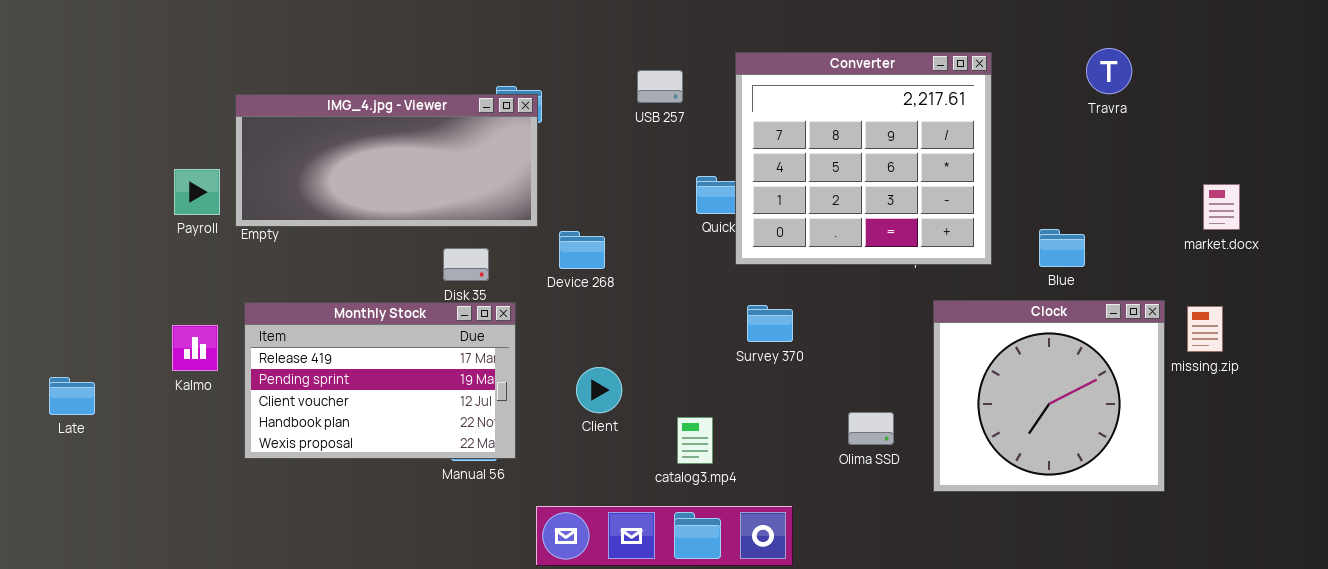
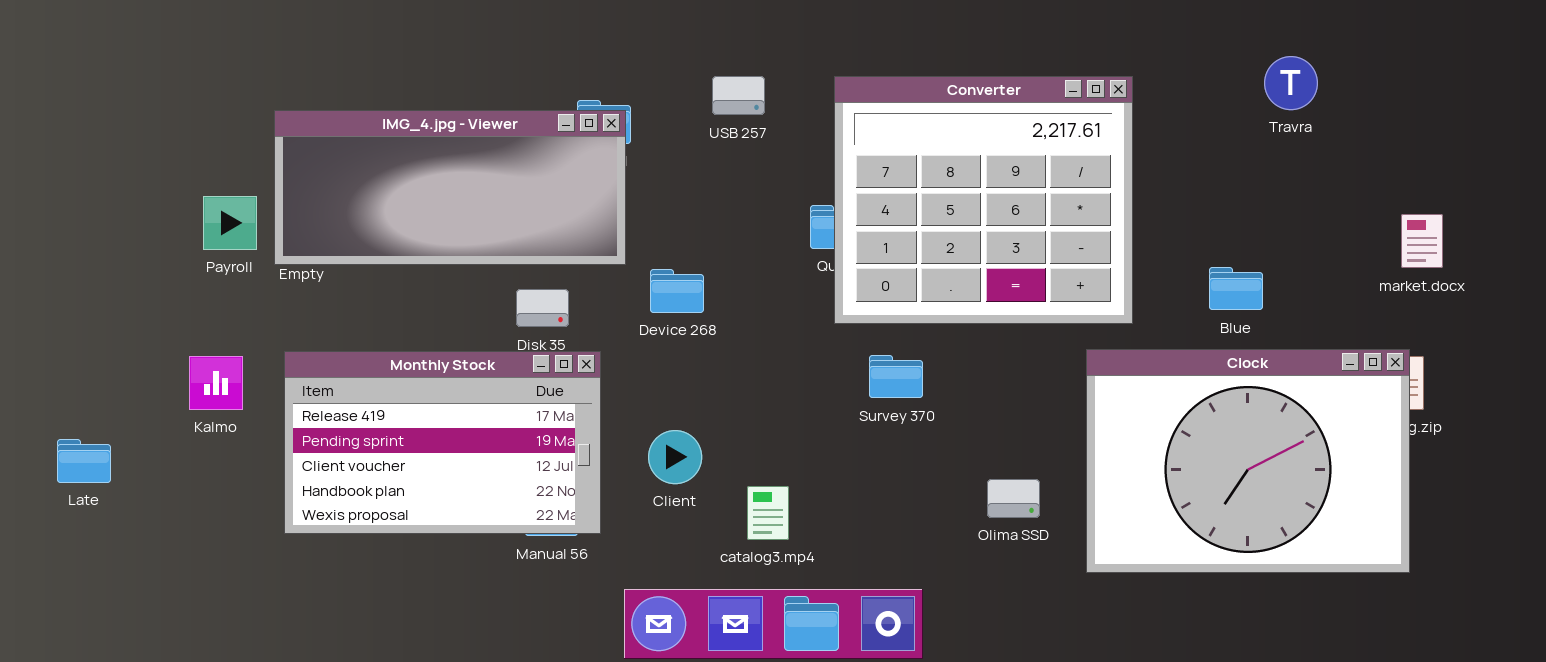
Converter: [735,52,992,265] -> [834,76,1133,324], moved
USB 257: [637,70,683,103] -> [712,76,765,115], moved
Clock: [933,300,1165,492] -> [1086,349,1410,573], resized
Kalmo: [172,325,218,371] -> [189,356,243,410], moved
Client: [576,367,622,413] -> [648,430,702,484], moved
catalog3.mp4: [677,417,713,464] -> [747,486,789,540], moved

